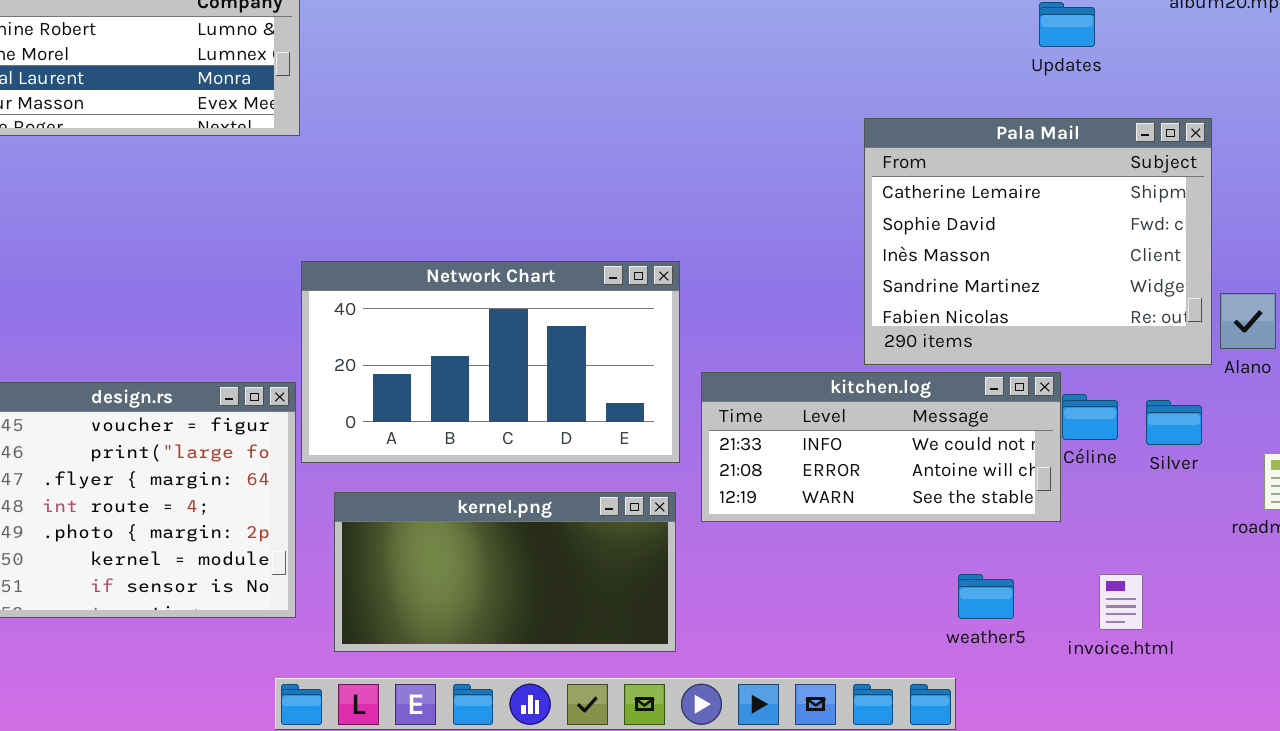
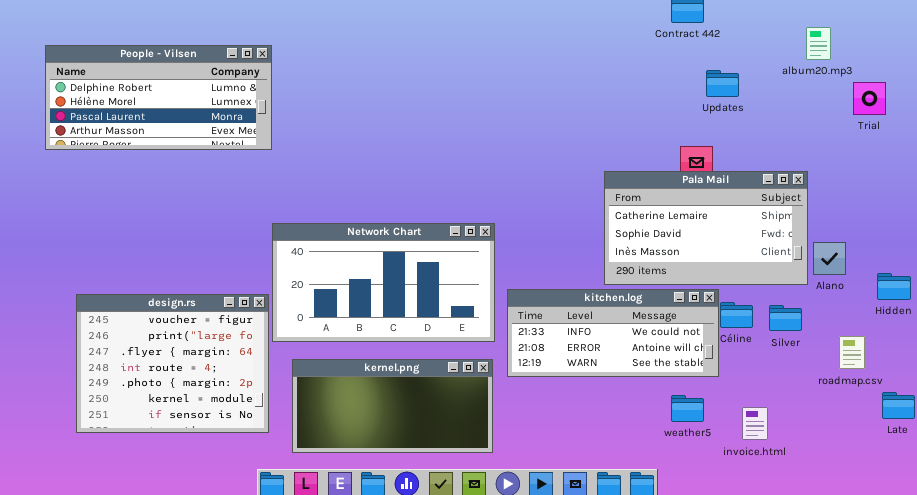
Pala Mail: [864,118,1212,365] -> [604,171,808,285], resized
weather5: [958,574,1014,619] -> [671,395,704,422], moved

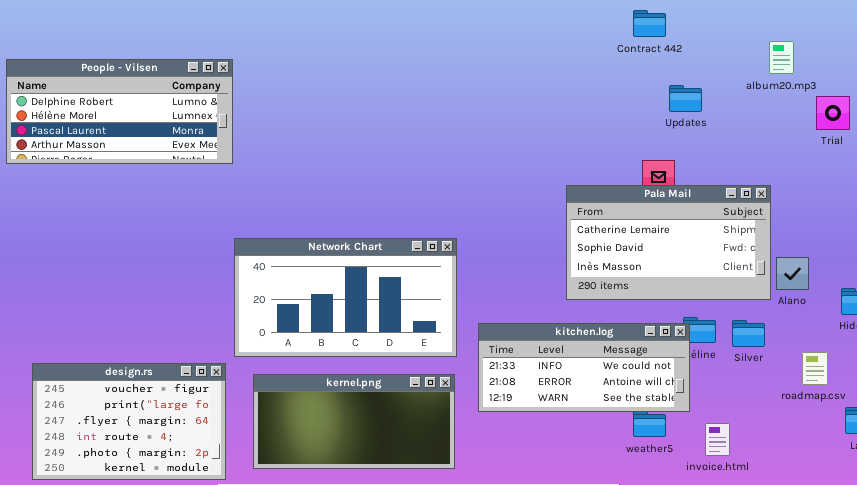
kitchen.log: [507,289,719,377] -> [478,323,690,412], moved
design.rs: [76,294,269,433] -> [32,363,226,480], moved, resized

